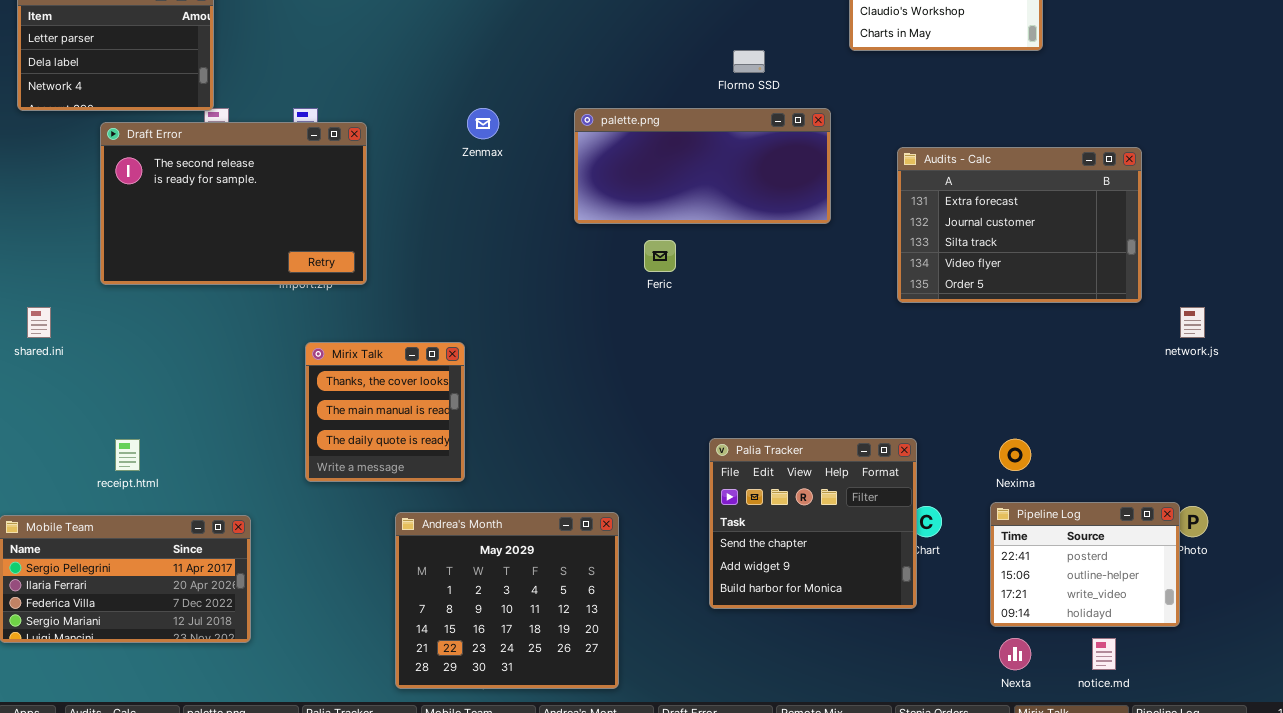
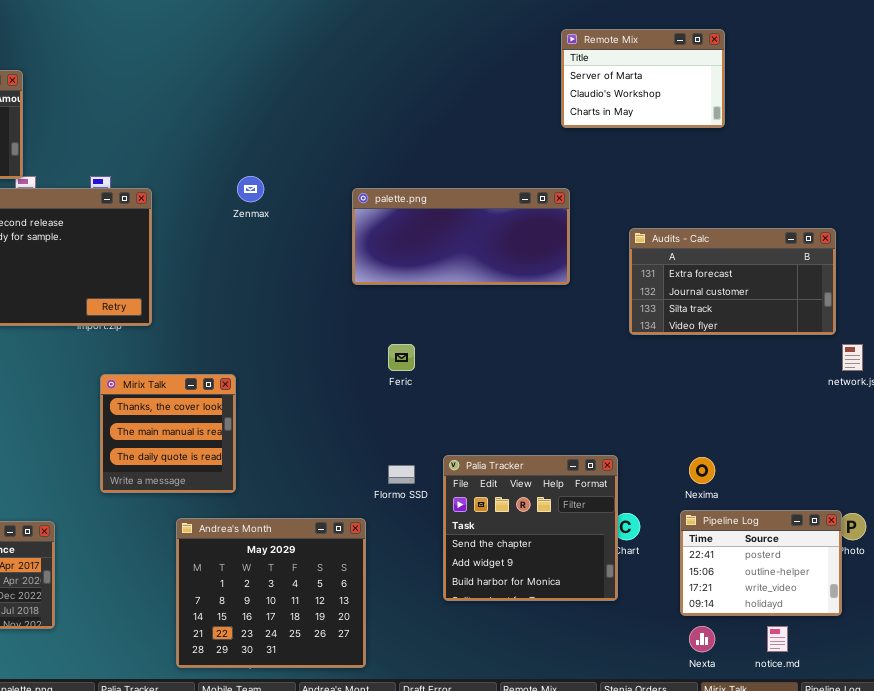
Flormo SSD: [733,50,765,73] -> [388,465,415,484], moved
palette.png: [574,108,831,224] -> [352,188,570,285], moved
Audits - Calc: [897,147,1142,303] -> [629,228,836,335], moved, resized
Feric: [644,240,676,272] -> [388,344,415,371], moved

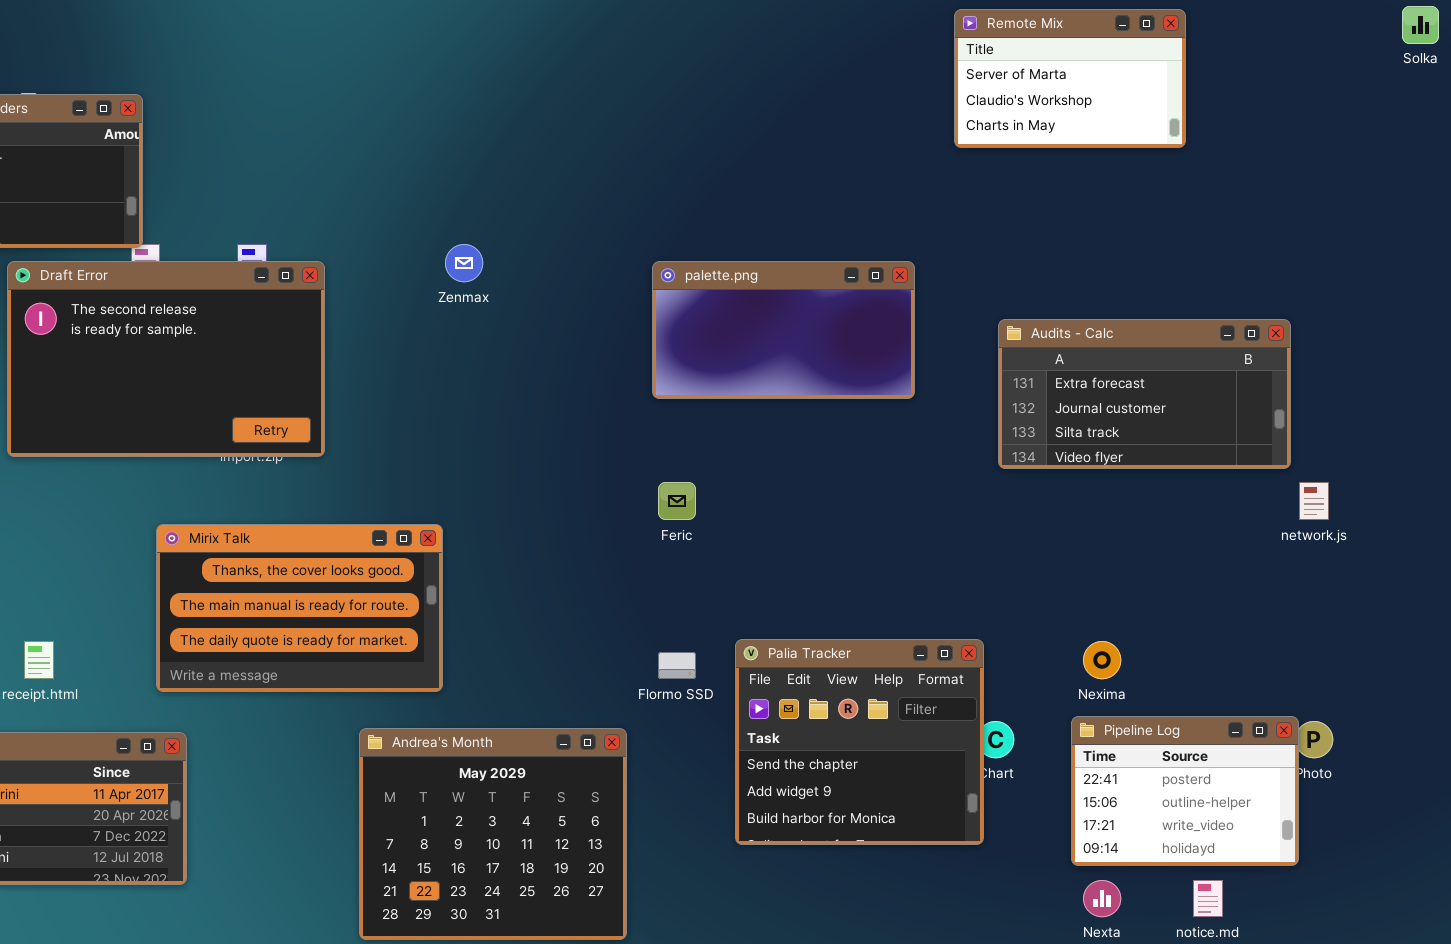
Remote Mix: [561,29,725,128] -> [954,9,1186,148], moved
palette.png: [352,188,570,285] -> [652,261,915,399], resized
Mirix Talk: [100,374,236,493] -> [156,524,443,692], resized

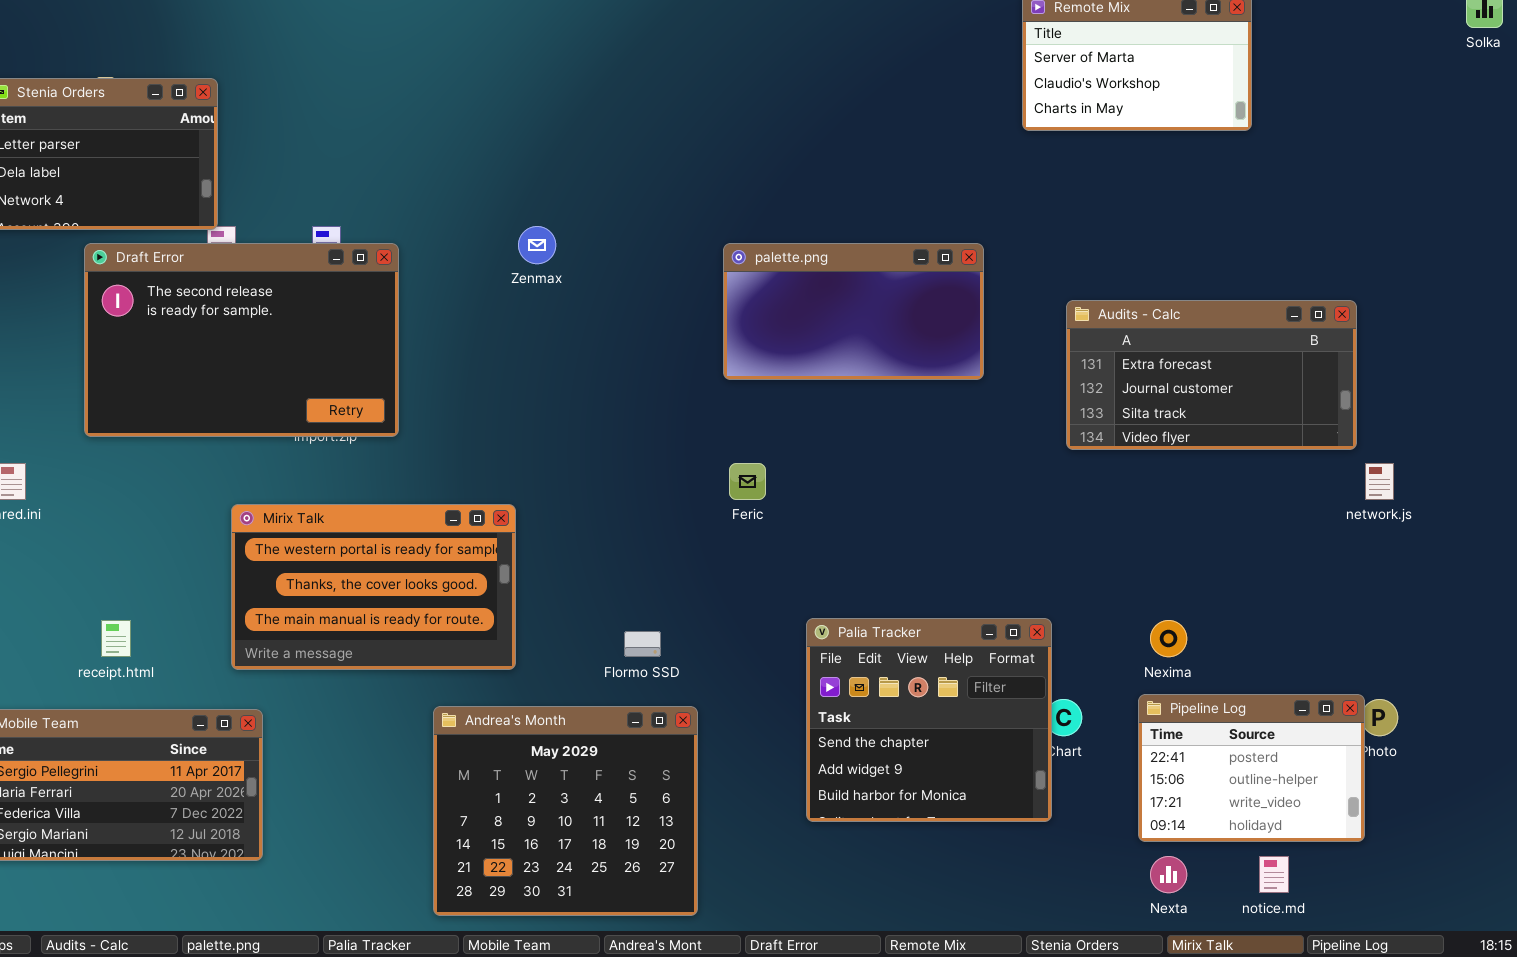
Mirix Talk: [156,524,443,692] -> [231,504,516,670], scrolled up 1 row
Flormo SSD: [658,652,696,679] -> [624,631,661,657], moved

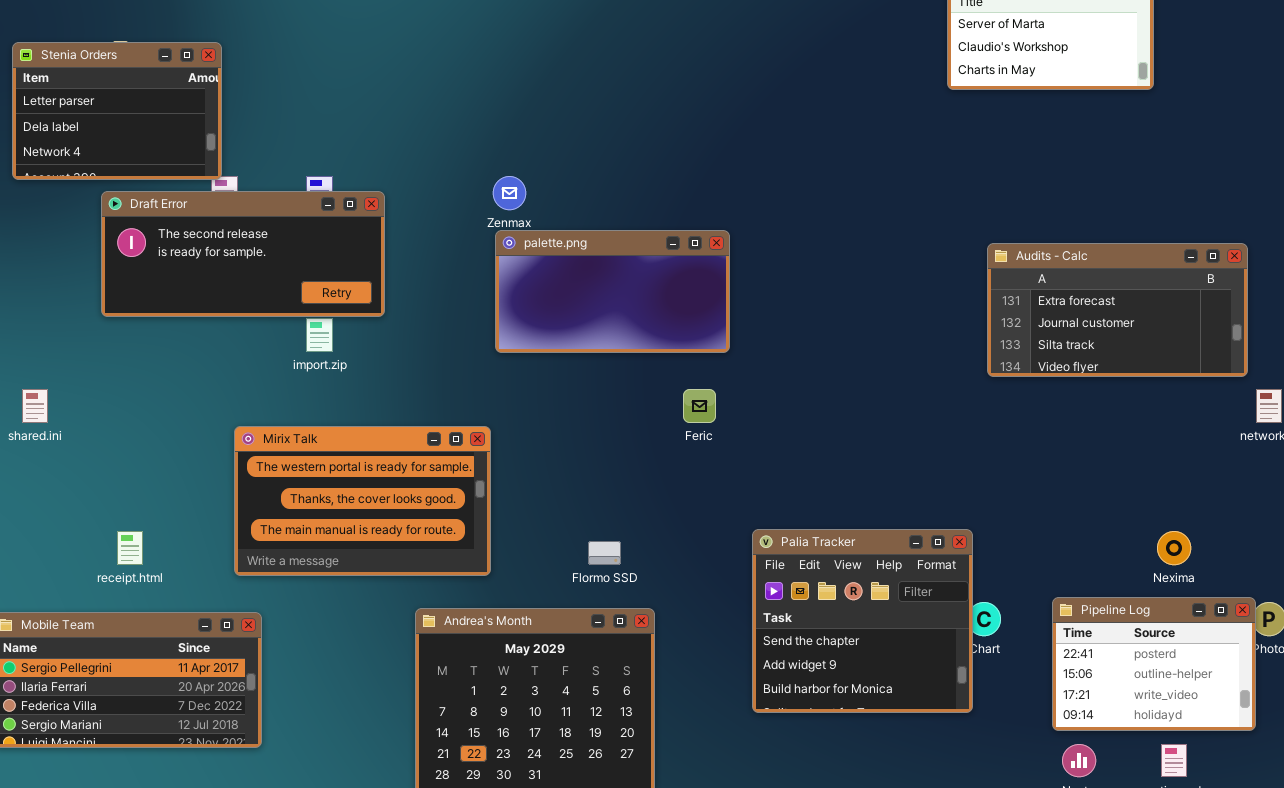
Draft Error: [84,243,399,437] -> [101,191,385,317], resized
palette.png: [723,243,984,380] -> [495,230,730,353], moved
Nexima: [1150,620,1187,657] -> [1157,531,1191,565], moved

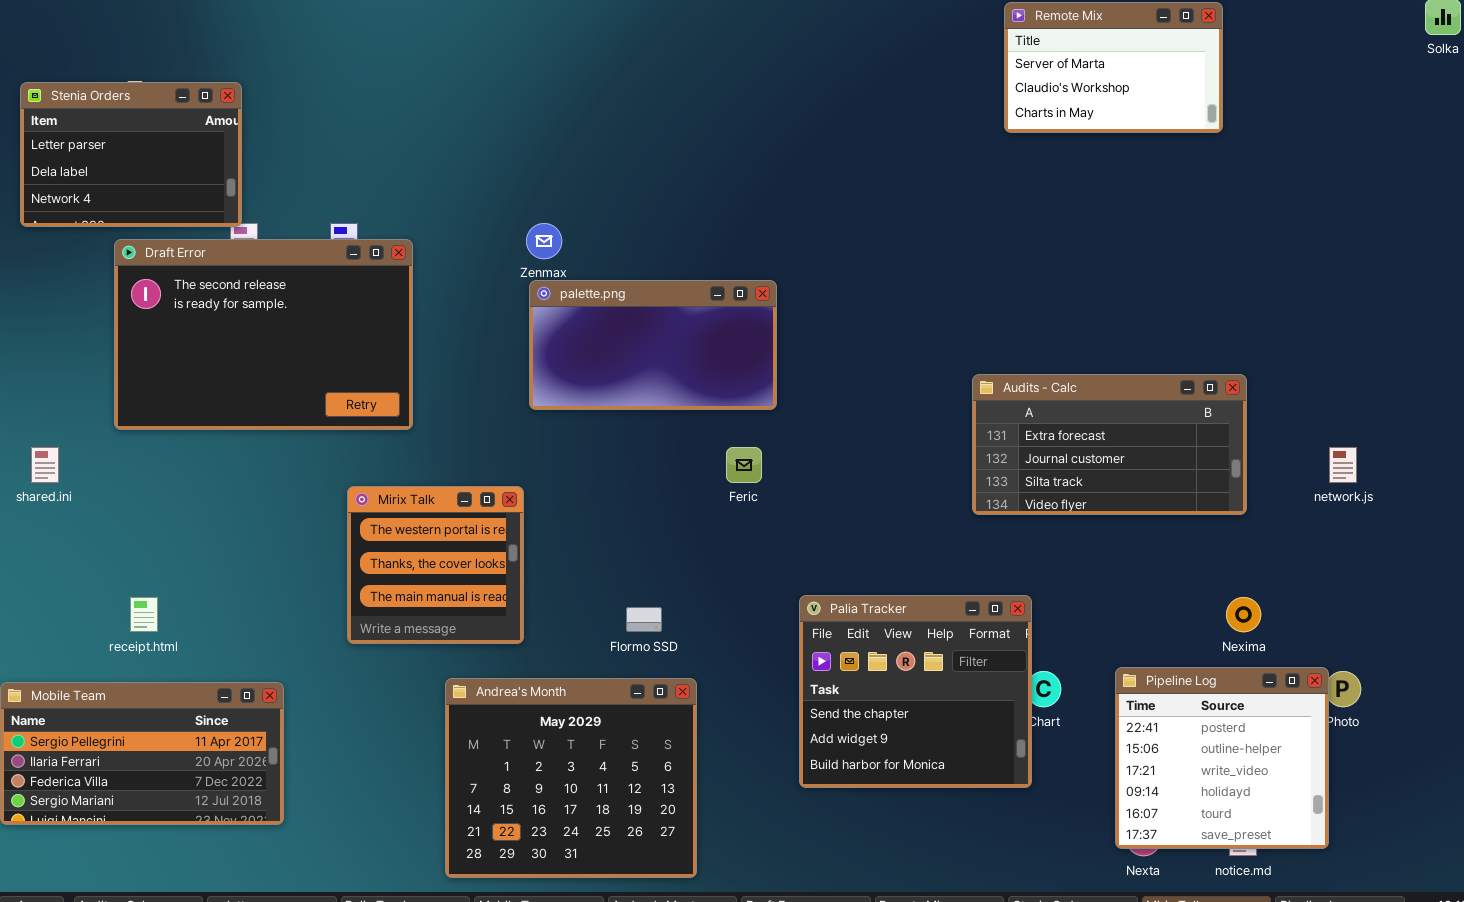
Draft Error: [101,191,385,317] -> [114,239,413,430], resized
Audits - Calc: [987,243,1248,377] -> [972,374,1247,515], moved
Mirix Talk: [234,426,491,576] -> [347,486,524,644], resized
Pipeline Log: [1052,597,1256,731] -> [1115,667,1329,849], resized

